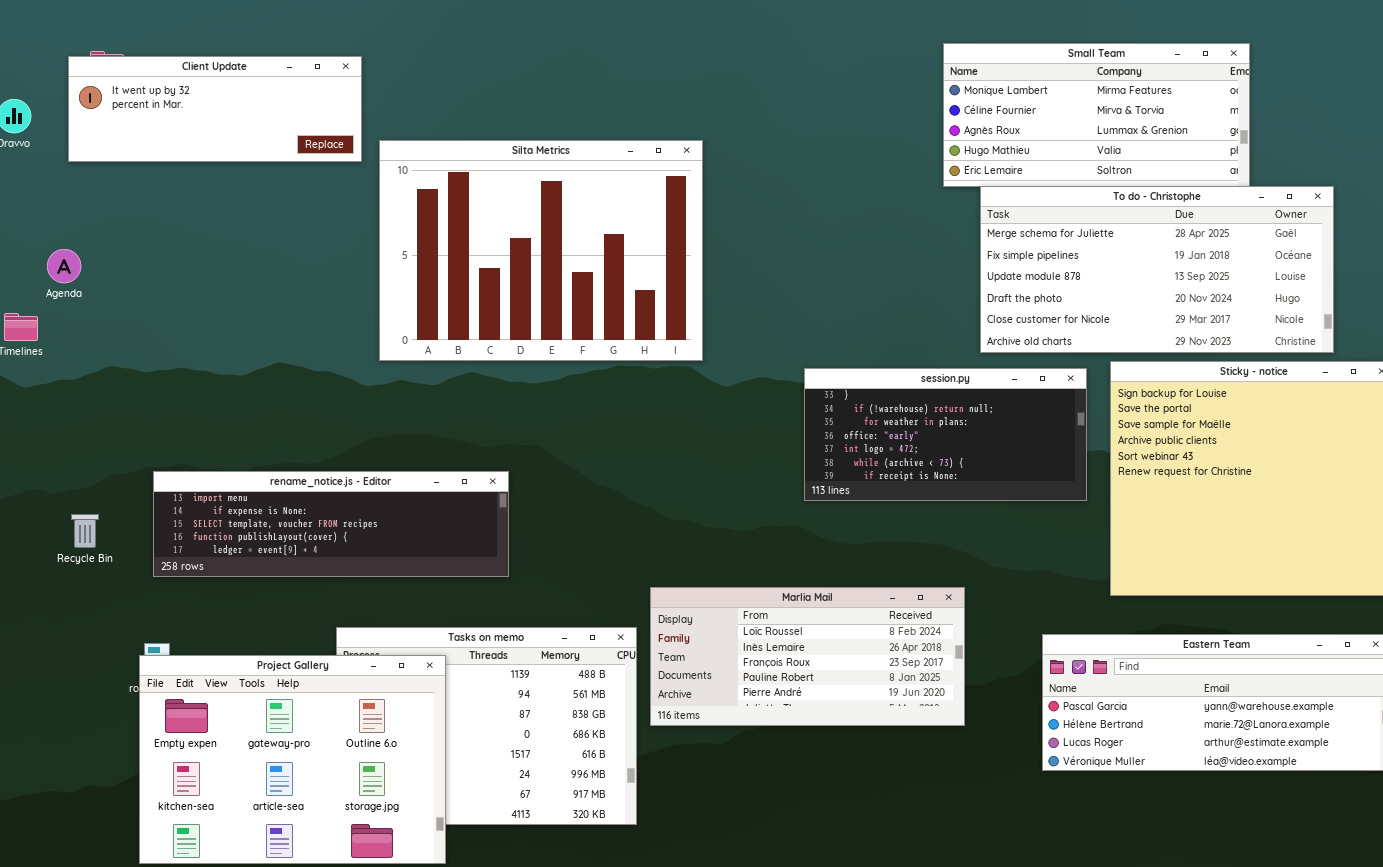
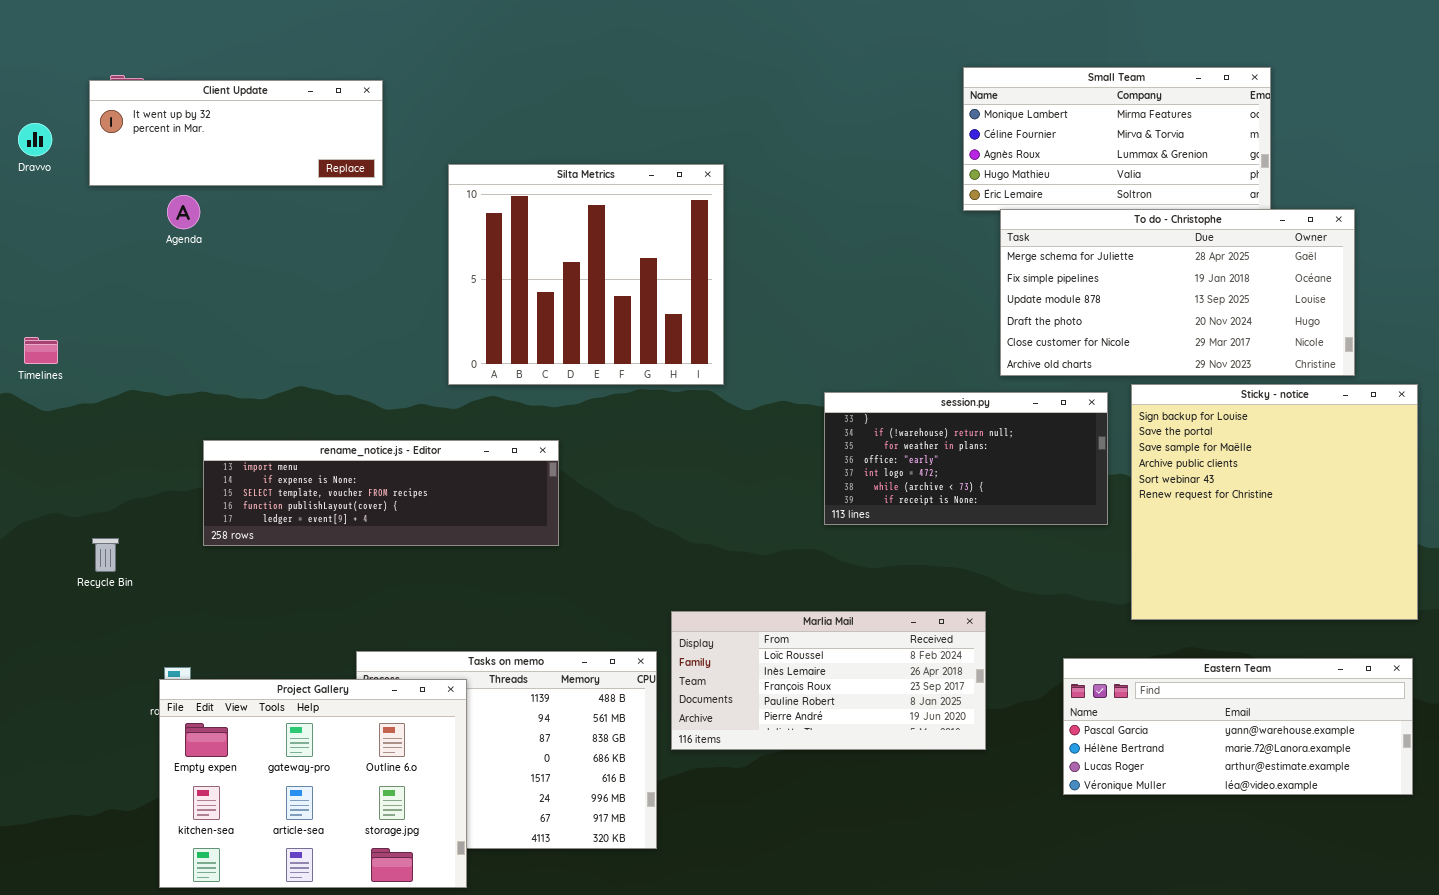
Silta Metrics: [379,140,703,361] -> [448,164,724,385], resized
Agenda: [47,249,81,283] -> [167,195,200,229], moved
rename_notice.js - Editor: [153,471,509,577] -> [203,440,559,546], moved

